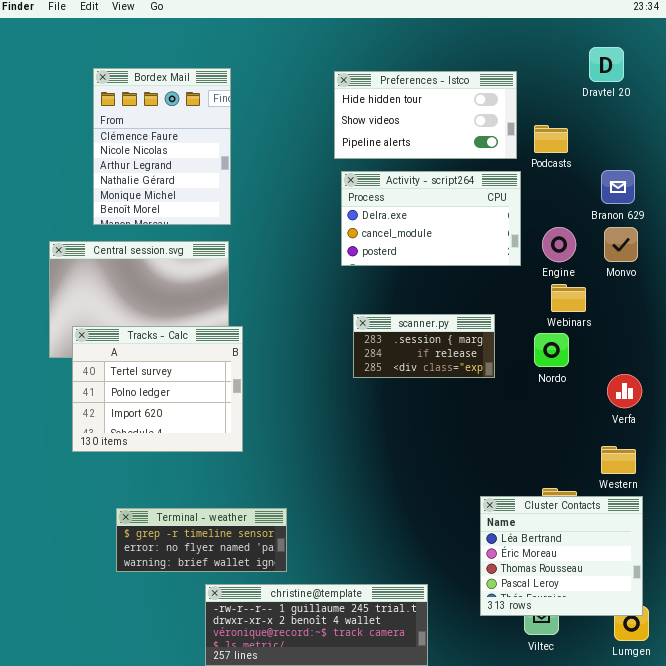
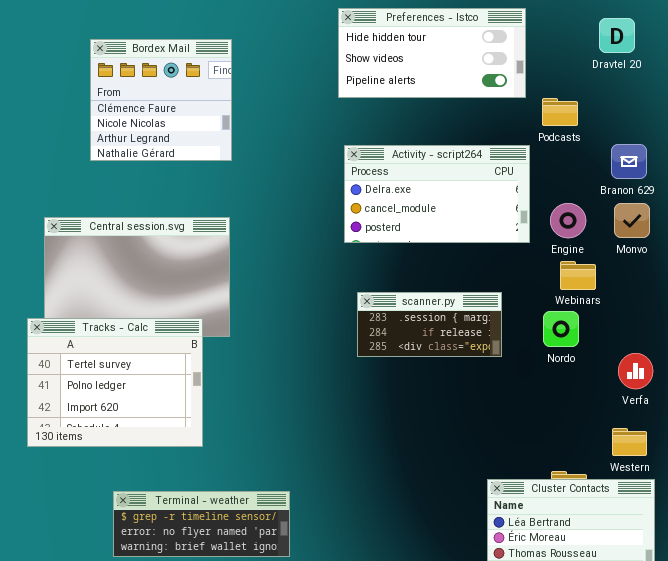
Bordex Mail: [93,68,231,225] -> [90,39,232,161], resized
Preferences - Istco: [334,71,517,159] -> [338,8,526,98], moved
Tracks - Calc: [72,326,243,452] -> [27,318,203,447], moved

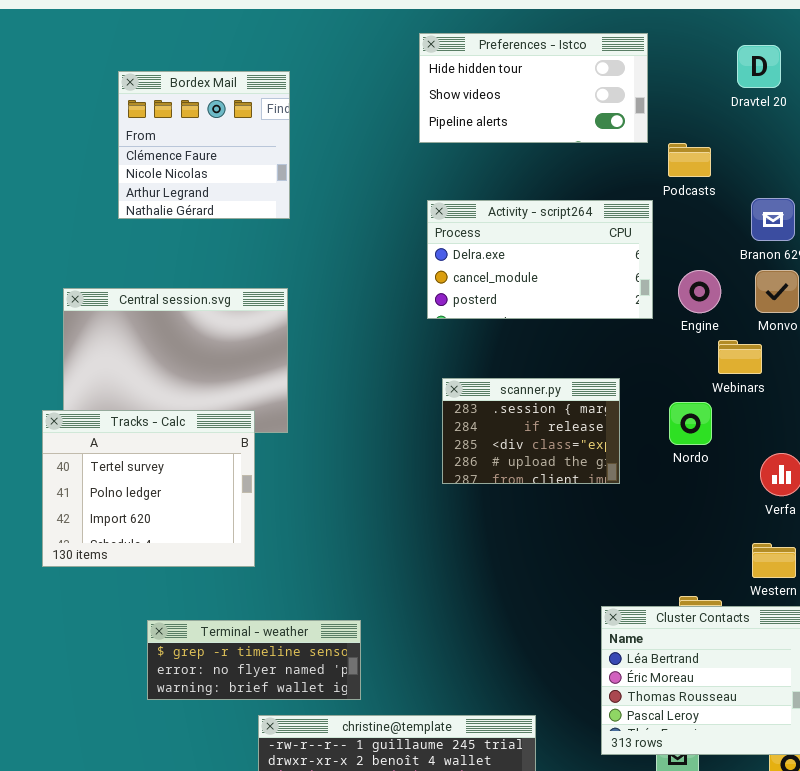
Webinars: [560,261,596,290] -> [718,340,762,374], moved
scanner.py: [357,292,502,357] -> [442,378,620,484], resized

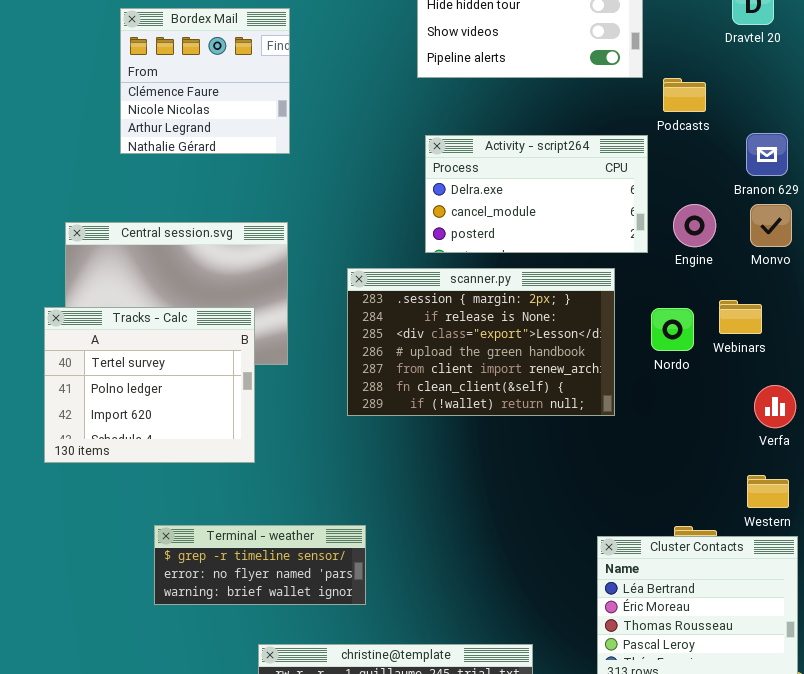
Webinars: [718,340,762,374] -> [719,300,762,334], moved
scanner.py: [442,378,620,484] -> [347,268,615,416], resized
Nordo: [669,402,712,445] -> [651,308,694,351], moved
Tracks - Calc: [42,410,255,567] -> [44,307,255,463], moved
Terminal - weather: [147,620,361,700] -> [154,525,366,605], moved

